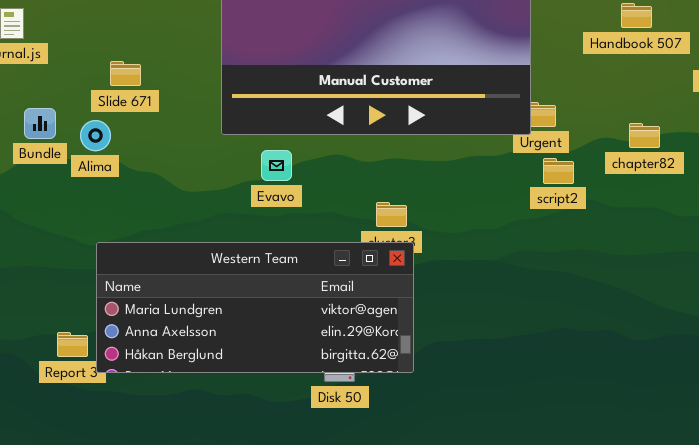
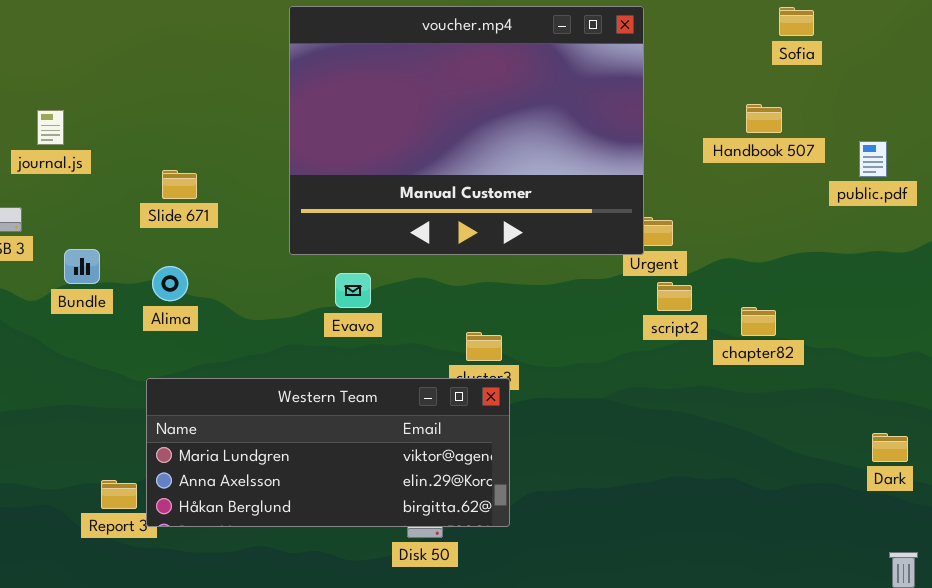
Bundle: [24,108,56,139] -> [64,249,100,284], moved
Alima: [80,120,111,151] -> [152,266,188,301], moved
chapter82: [629,123,660,148] -> [741,307,776,336], moved

